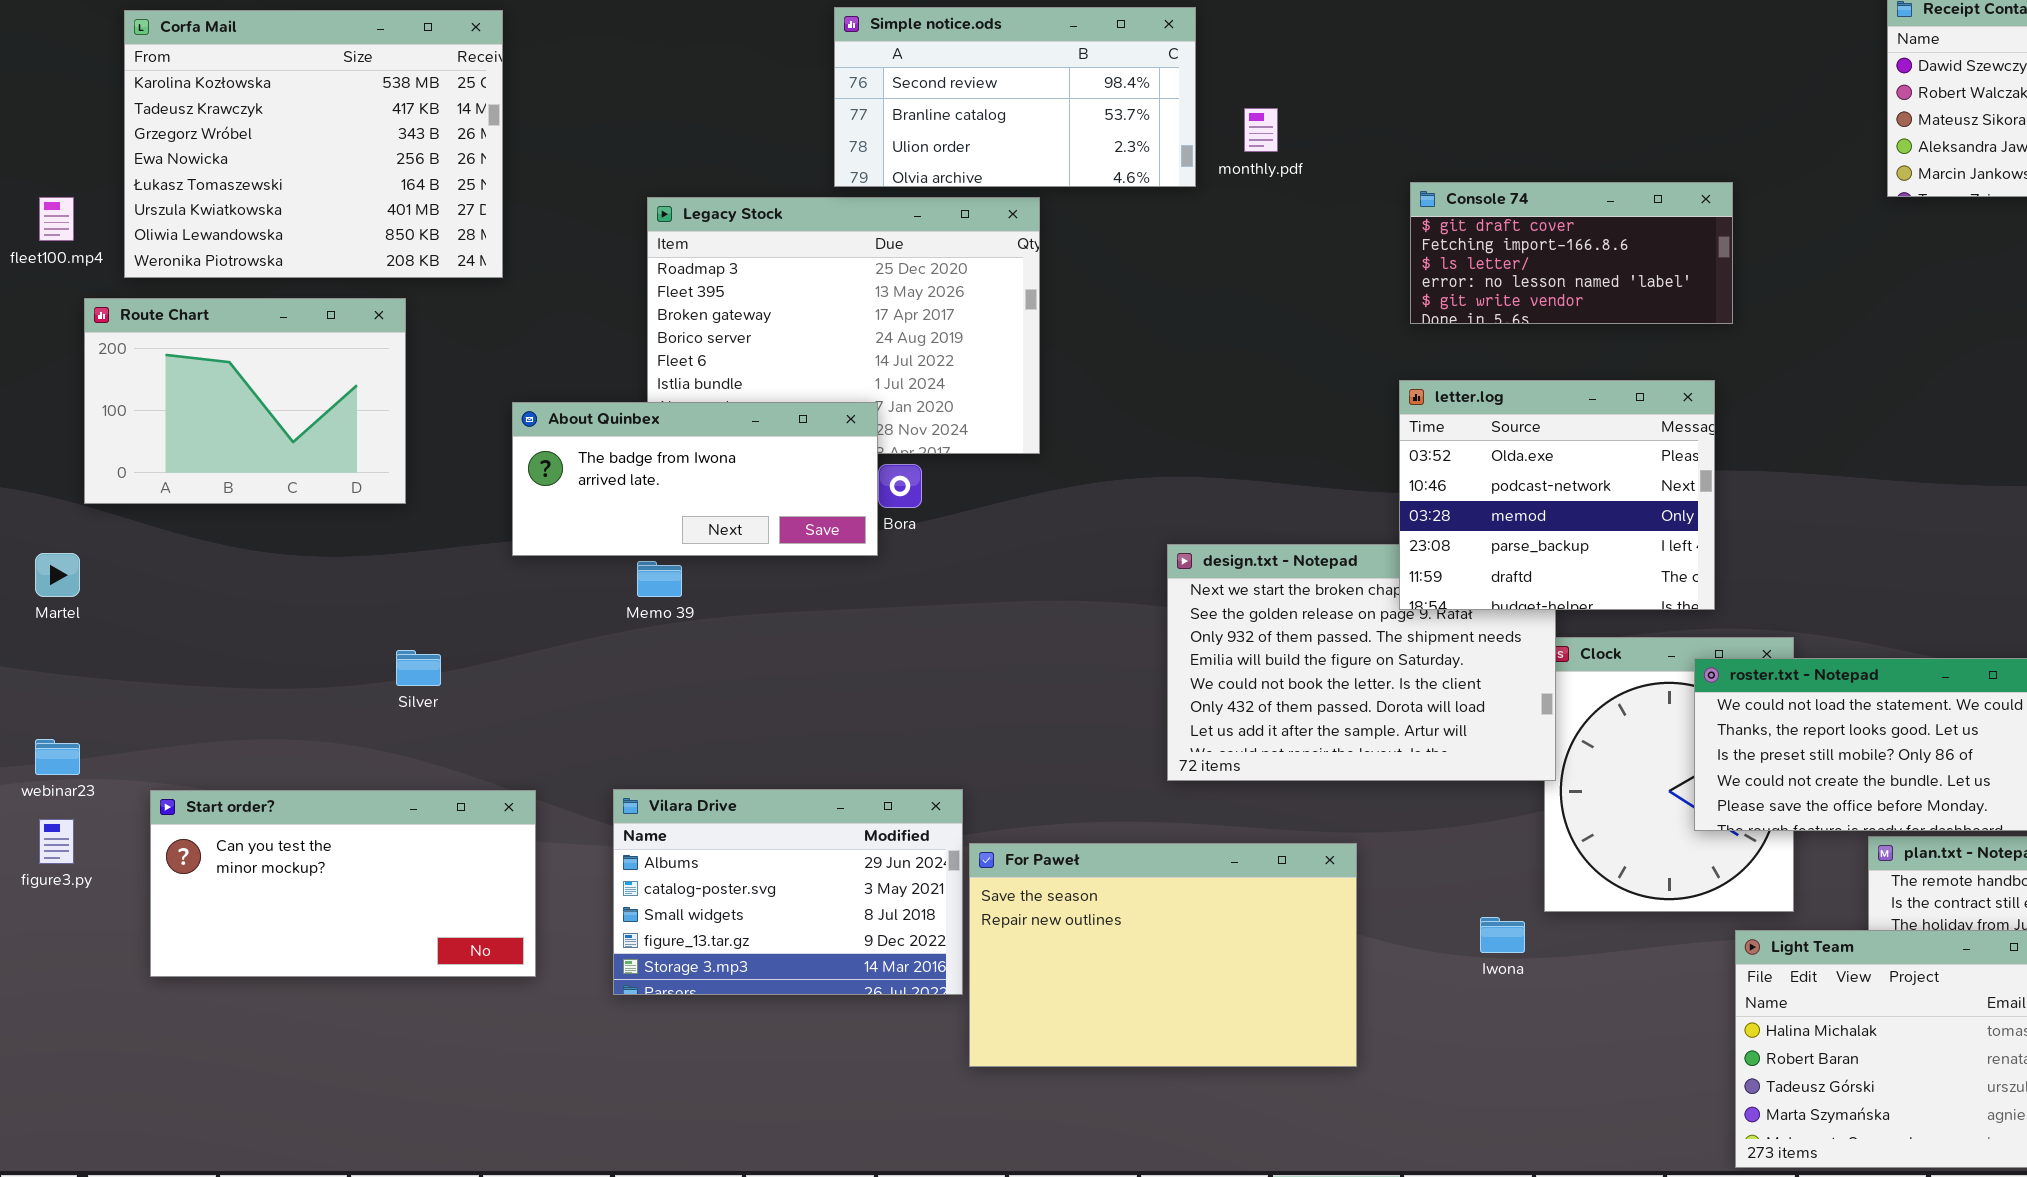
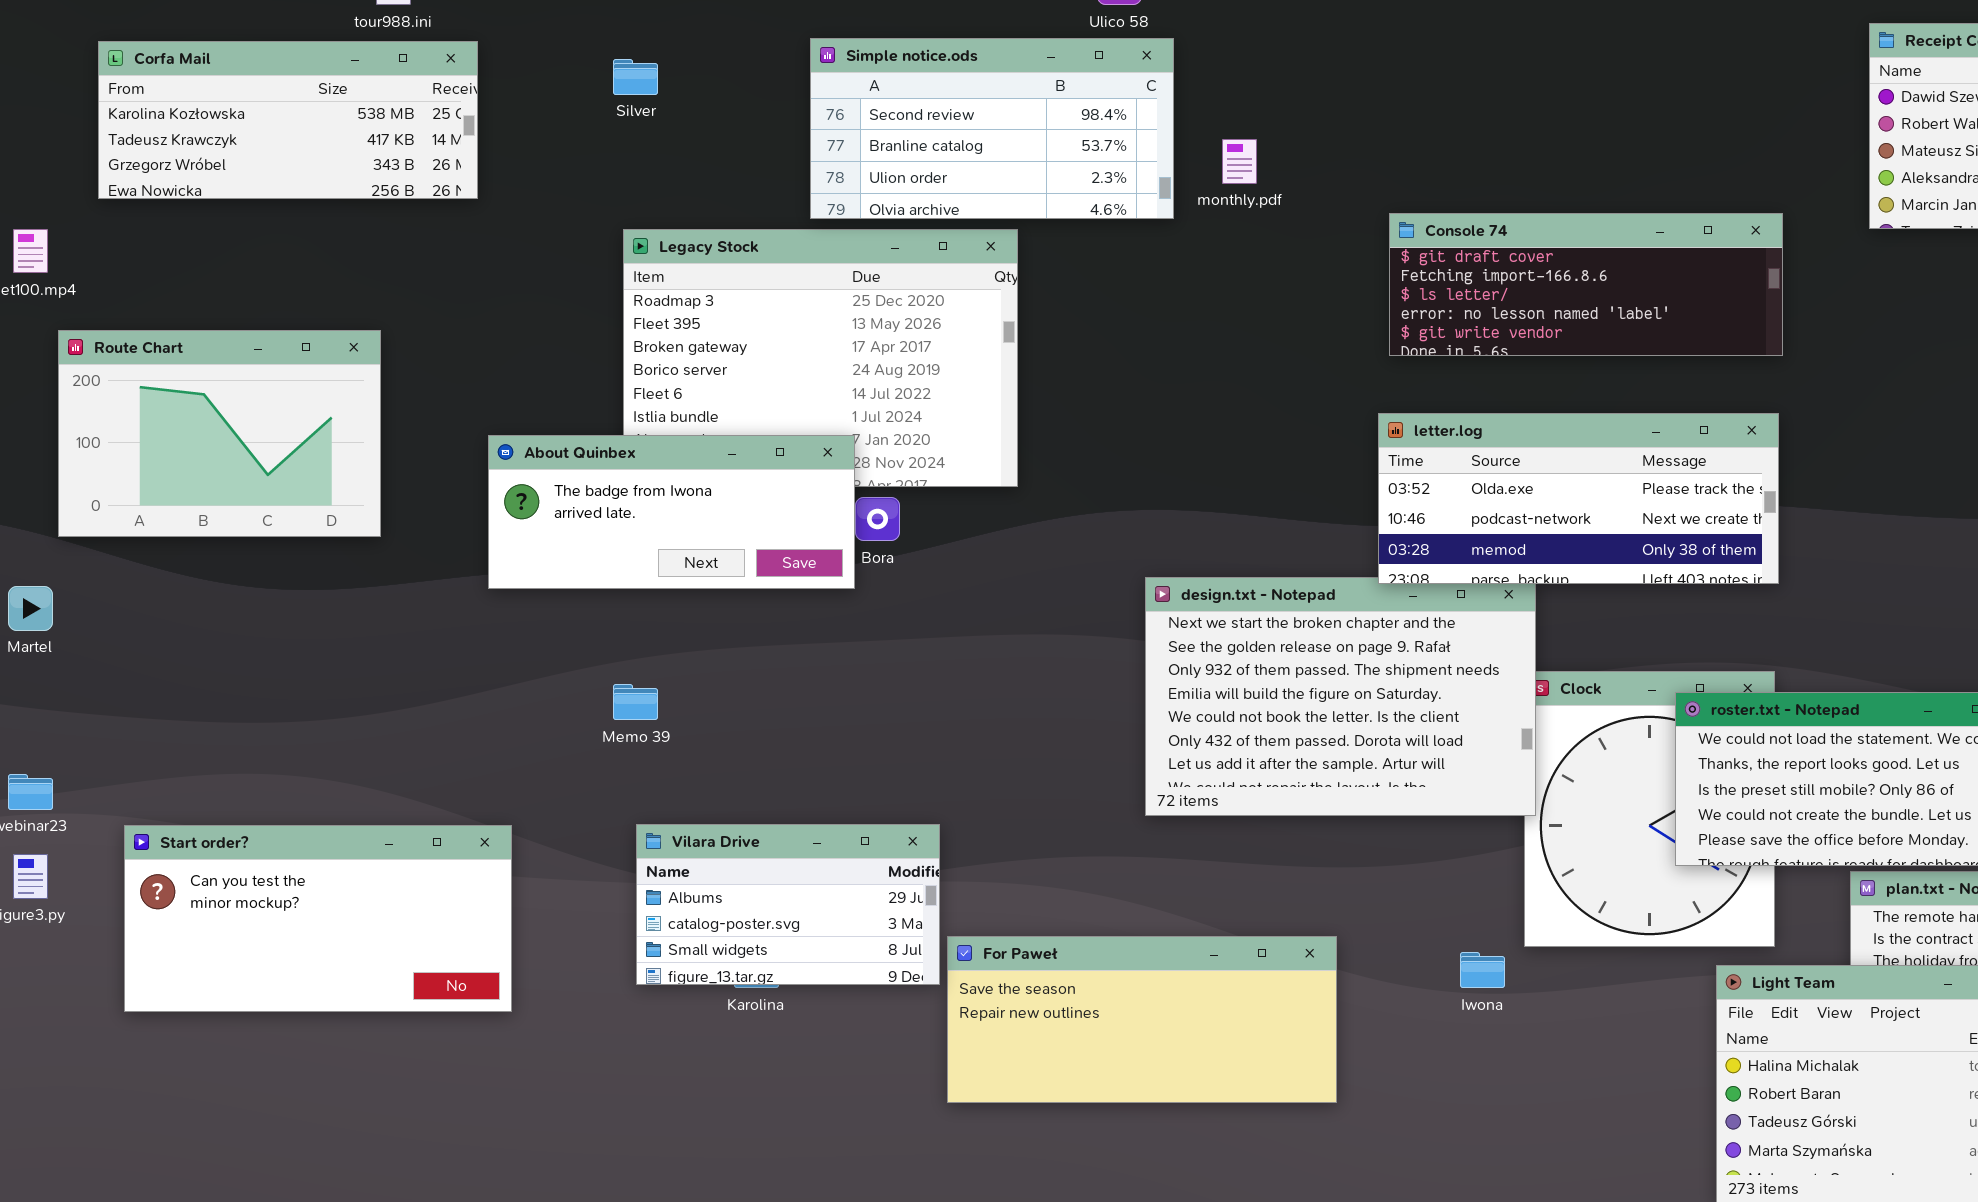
Corfa Mail: [124,10,503,278] -> [98,41,478,199], resized
Console 74: [1410,182,1733,324] -> [1389,213,1783,356], resized
letter.log: [1399,380,1715,610] -> [1378,413,1779,584], resized
Memo 39: [637,561,682,597] -> [613,684,658,720], moved
Silver: [396,650,441,686] -> [613,59,658,95], moved
Vilara Drive: [613,789,963,995] -> [636,824,940,985], resized
For Paweł: [969,843,1357,1067] -> [947,936,1337,1103], resized

